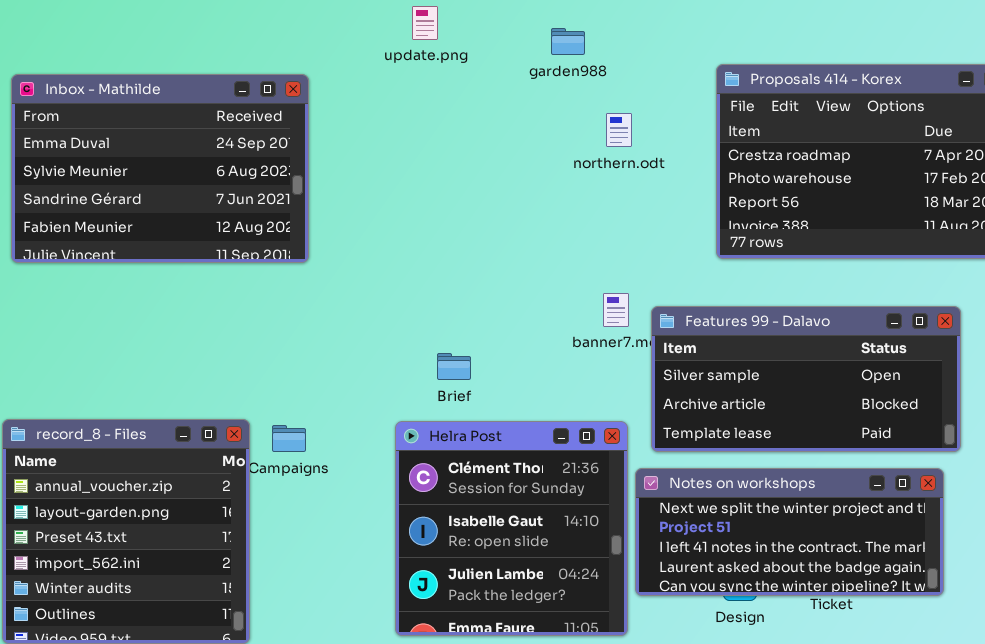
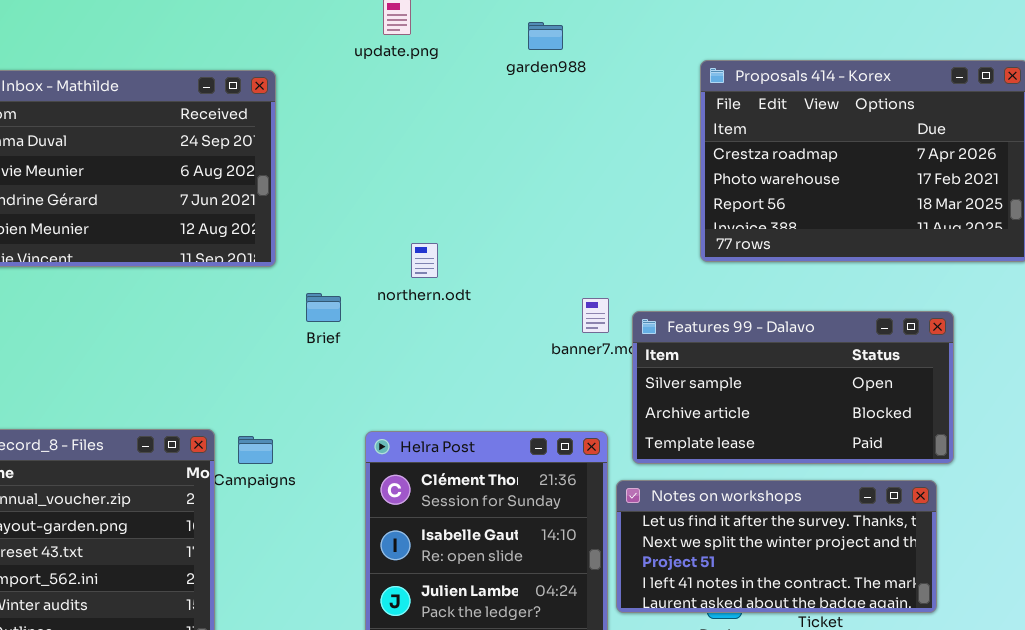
northern.odt: [606,113,632,147] -> [411,243,438,278], moved
Brief: [437,353,471,380] -> [306,293,341,322], moved
Notes on workshops: [635,468,944,596] -> [616,480,937,613], scrolled up 1 row

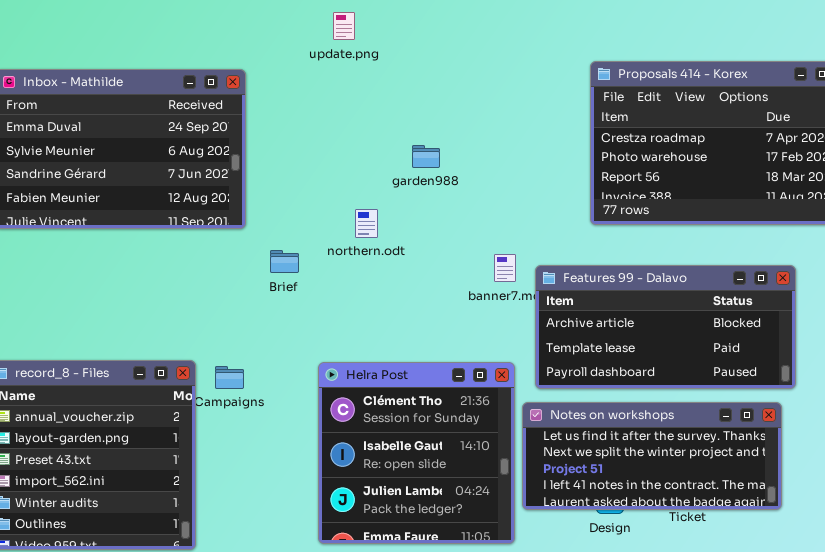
garden988: [528,22,563,50] -> [412,145,440,168], moved
Features 99 - Dalavo: [632,311,954,464] -> [535,265,796,389], scrolled down 1 row

